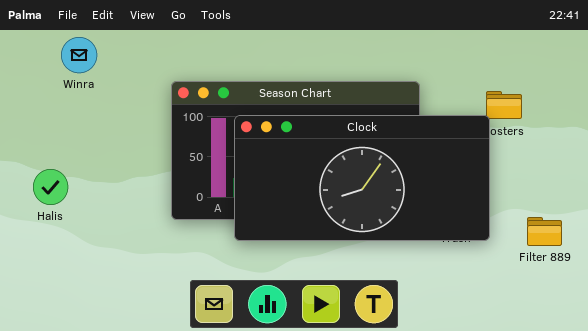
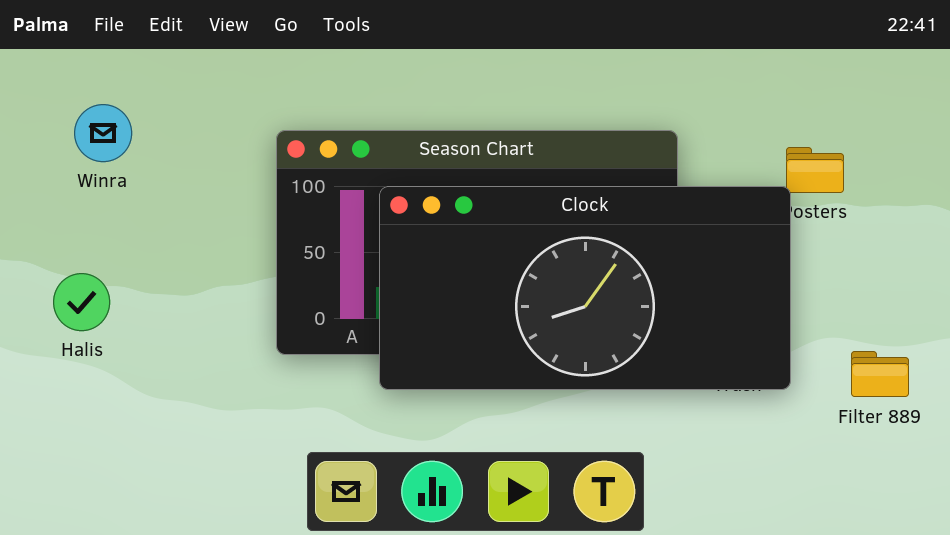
Winra: [61,37,97,73] -> [74,104,132,162], moved

